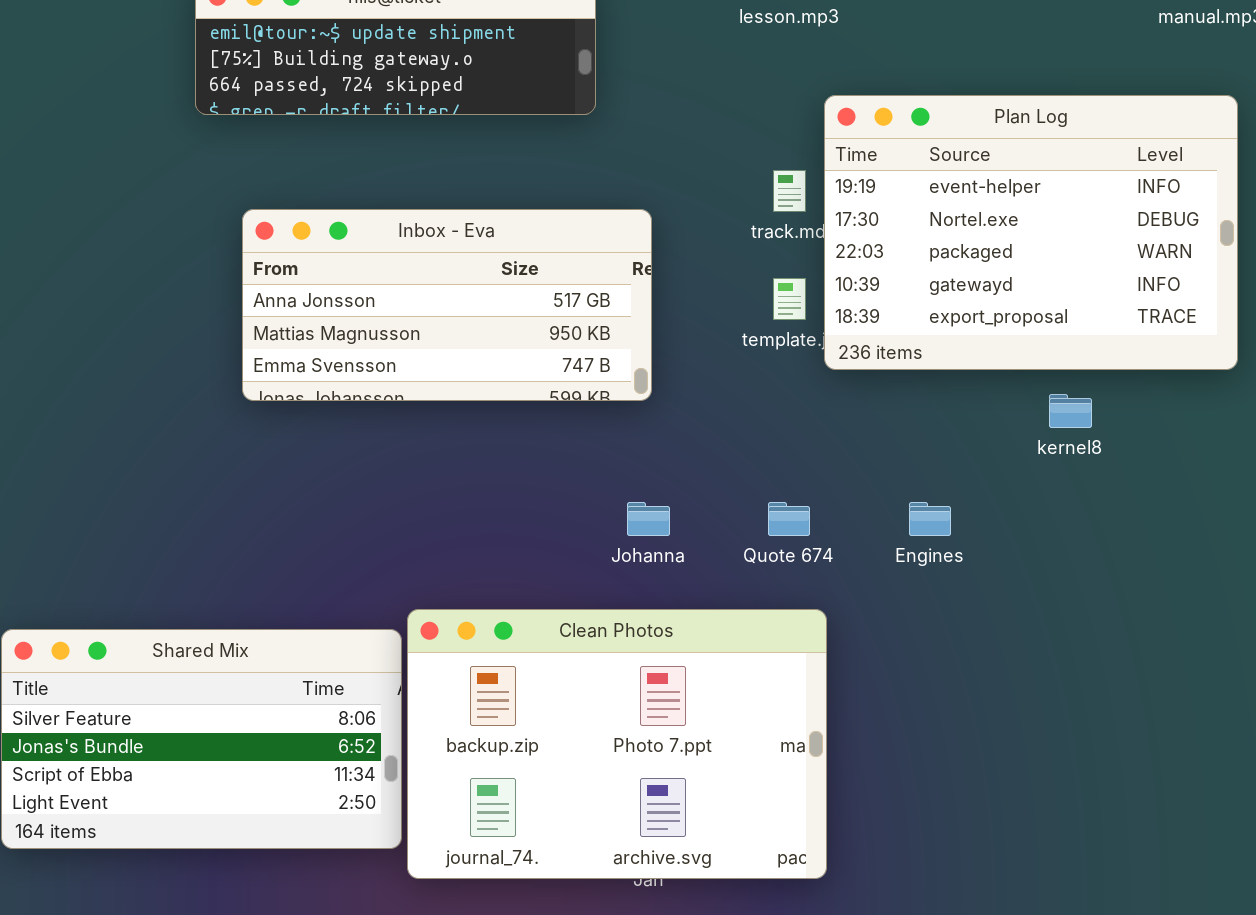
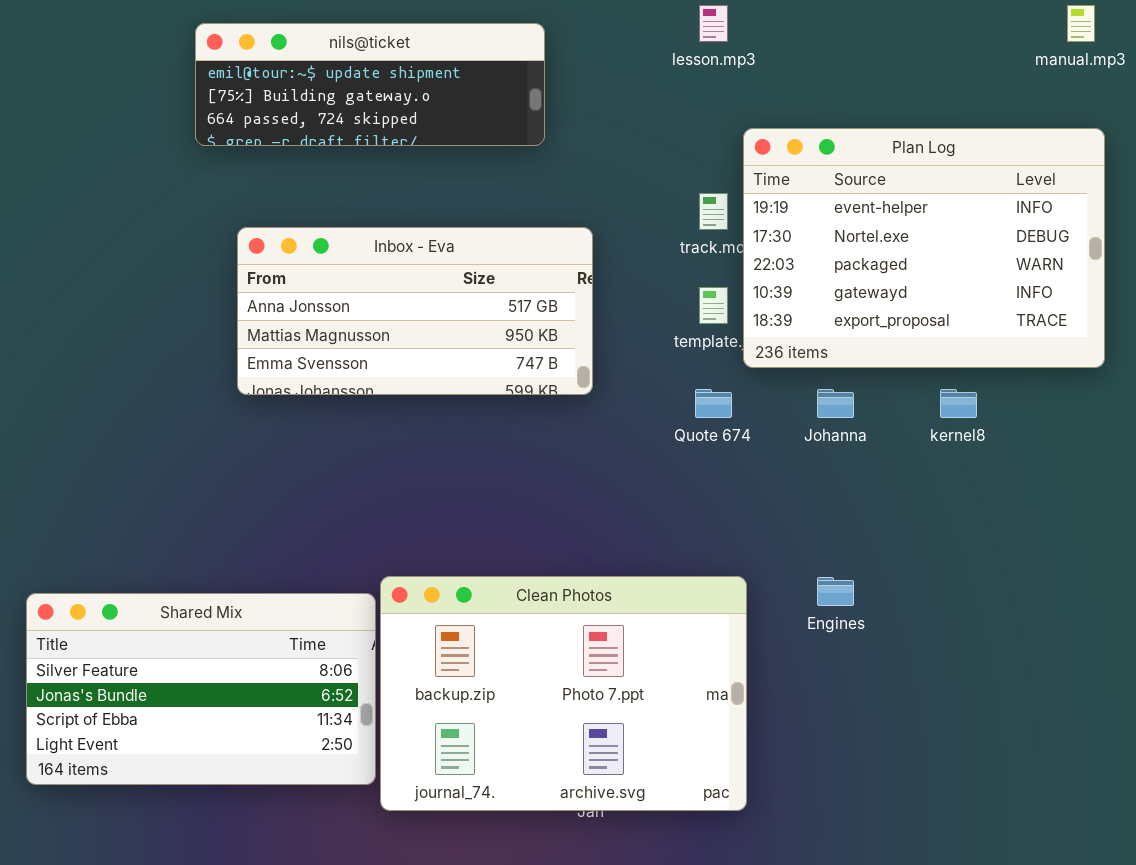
Johanna: [627,502,670,536] -> [817,389,854,418], moved
Quote 674: [768,502,810,536] -> [695,389,732,418], moved
Engines: [909,502,951,536] -> [817,577,854,606], moved

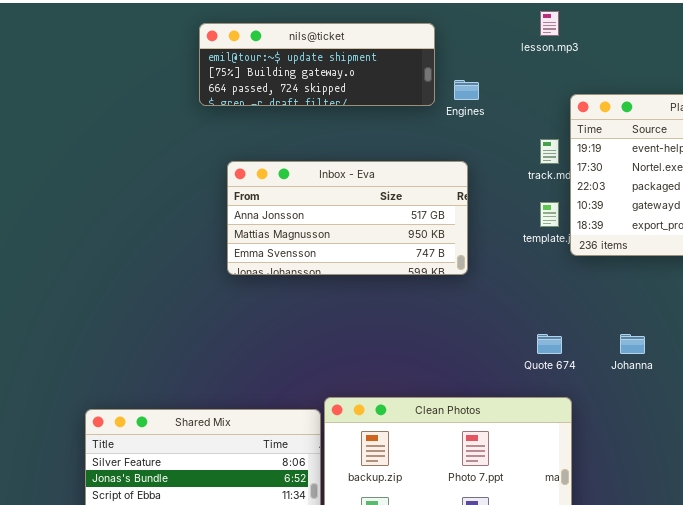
Quote 674: [695,389,732,418] -> [537,334,562,354], moved
Johanna: [817,389,854,418] -> [620,334,645,354], moved
Engines: [817,577,854,606] -> [454,80,479,100], moved

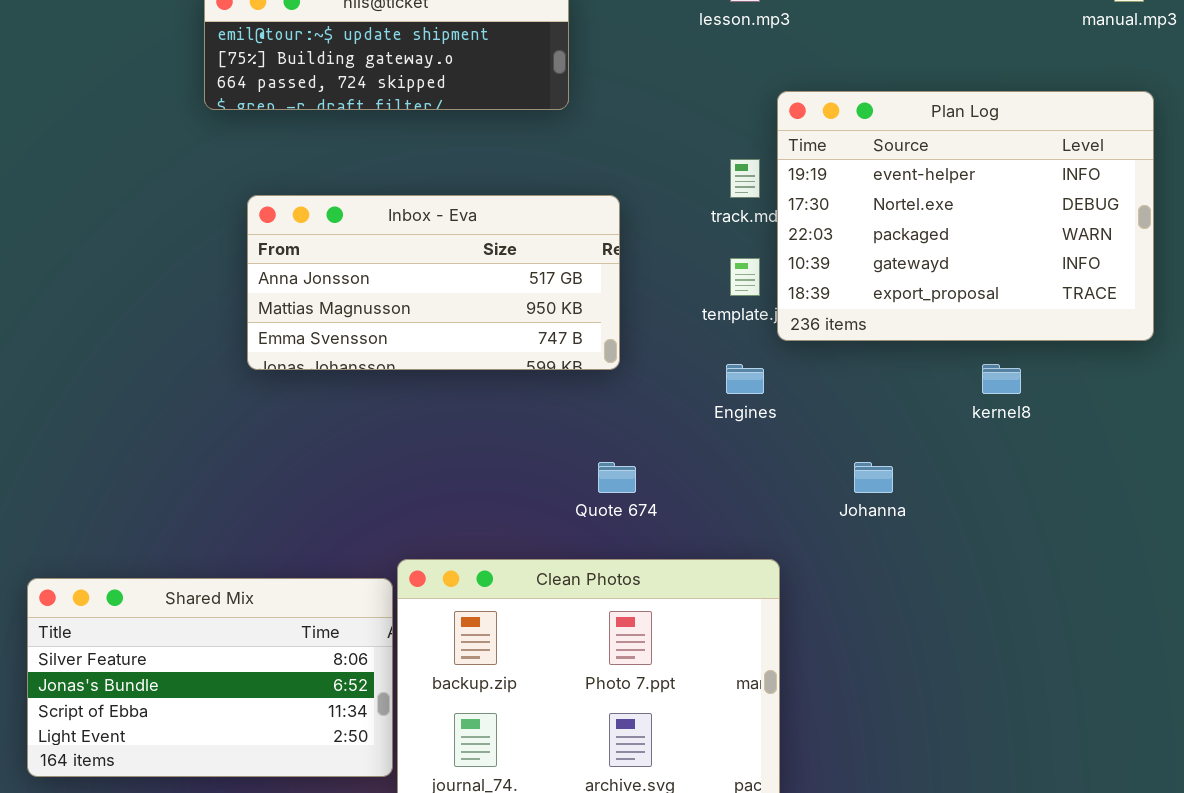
Engines: [454,80,479,100] -> [726,364,764,394], moved
Quote 674: [537,334,562,354] -> [598,462,636,493], moved

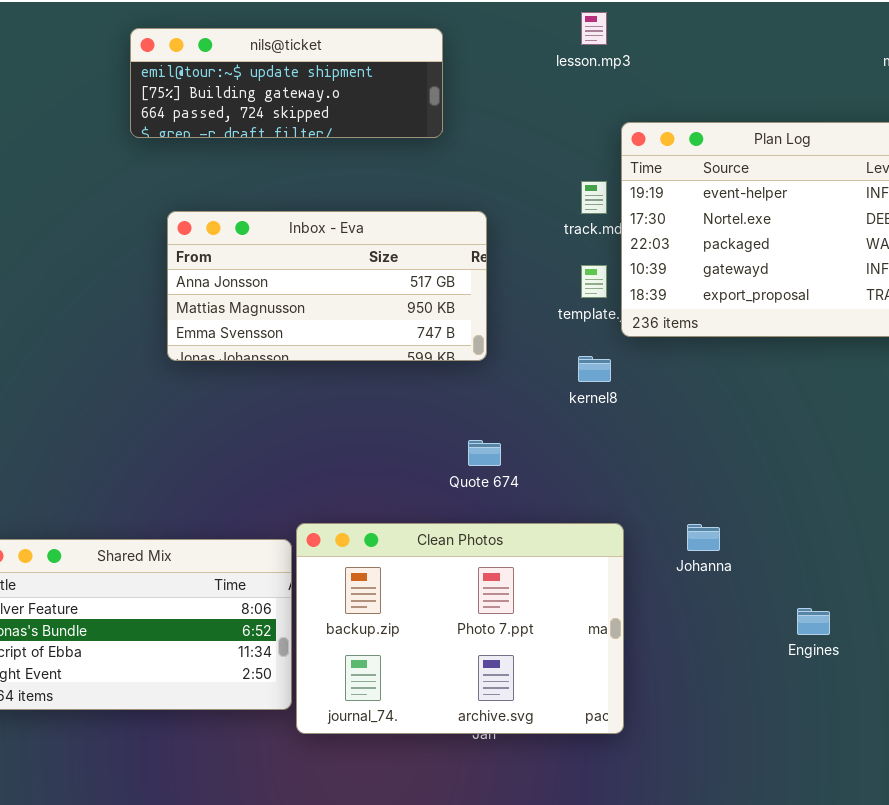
Engines: [726,364,764,394] -> [797,608,830,635], moved
kernel8: [982,364,1021,394] -> [578,356,611,382], moved
Johanna: [854,462,893,493] -> [687,524,720,551], moved

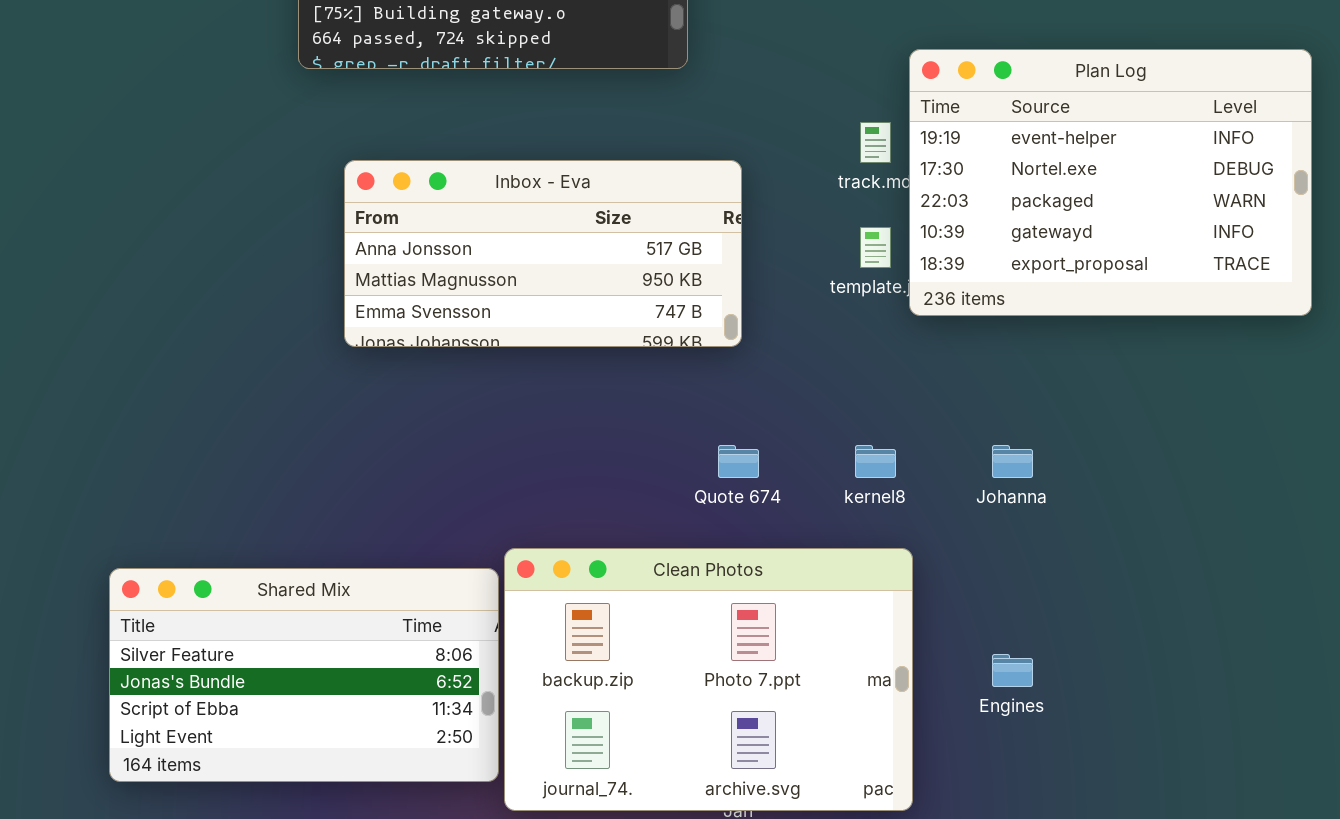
kernel8: [578,356,611,382] -> [855,445,896,478], moved
Johanna: [687,524,720,551] -> [992,445,1033,478], moved
Engines: [797,608,830,635] -> [992,654,1033,687], moved

